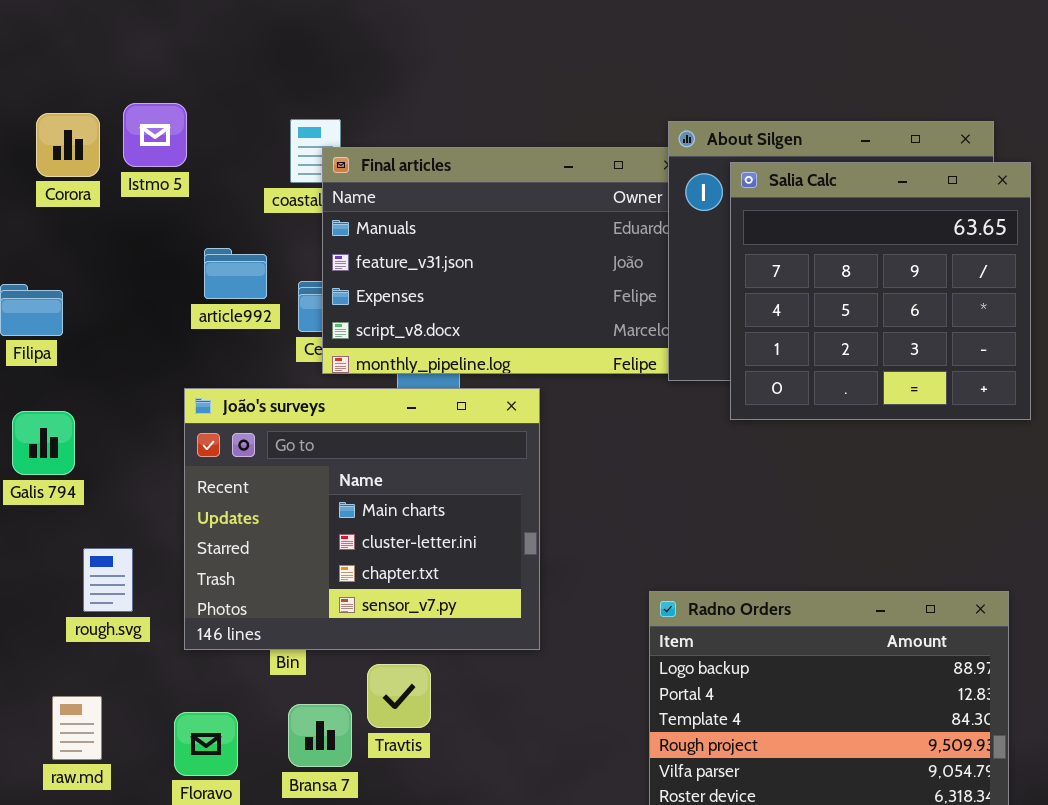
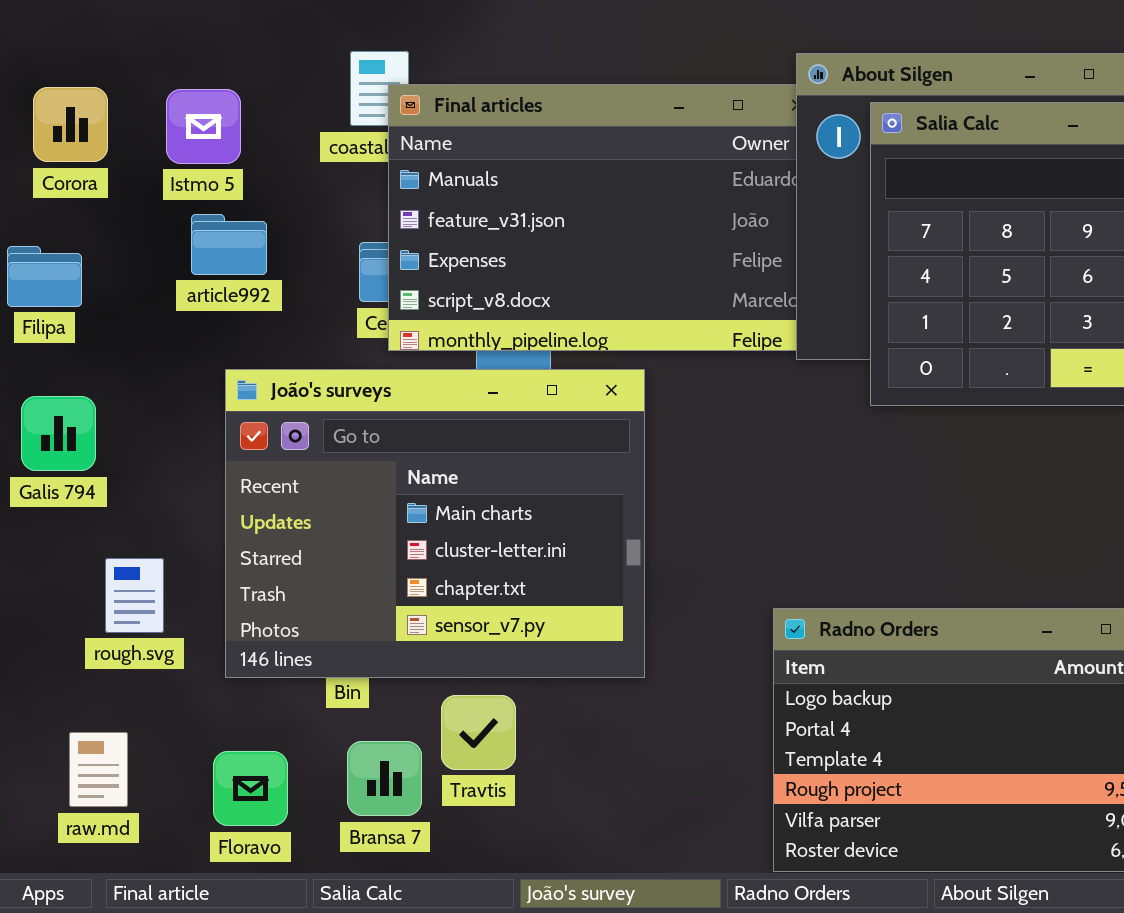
Istmo 5: [123,103,187,167] -> [166,89,241,164], moved
Corora: [36,113,100,177] -> [33,87,108,162], moved
article992: [204,248,267,299] -> [191,214,267,275], moved

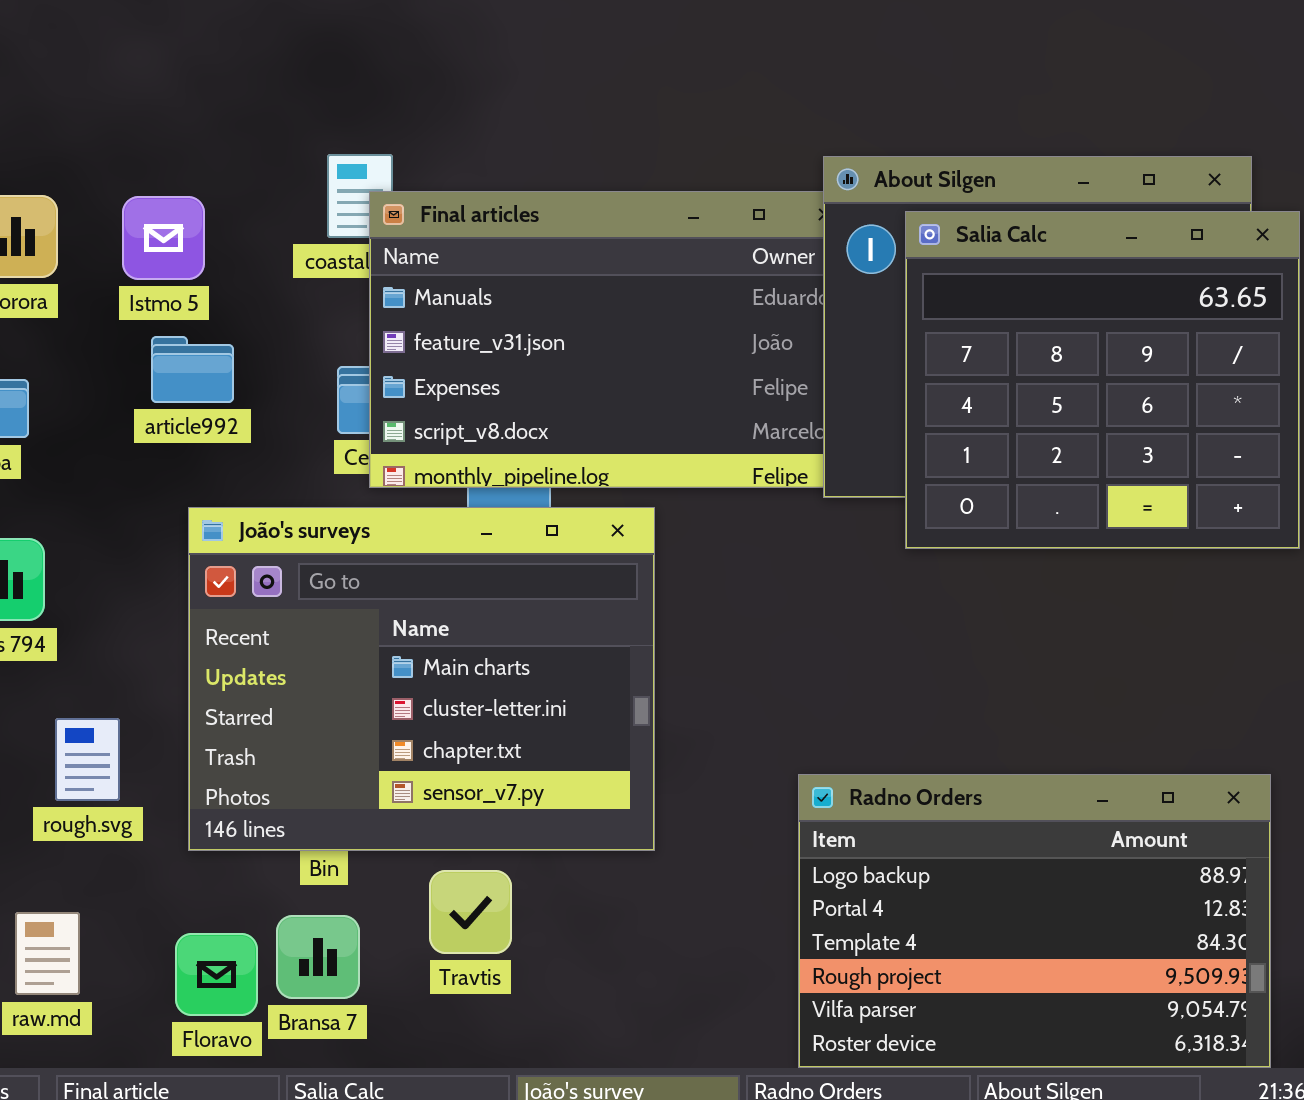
Bransa 7: [347,741,422,816] -> [276,915,360,999], moved

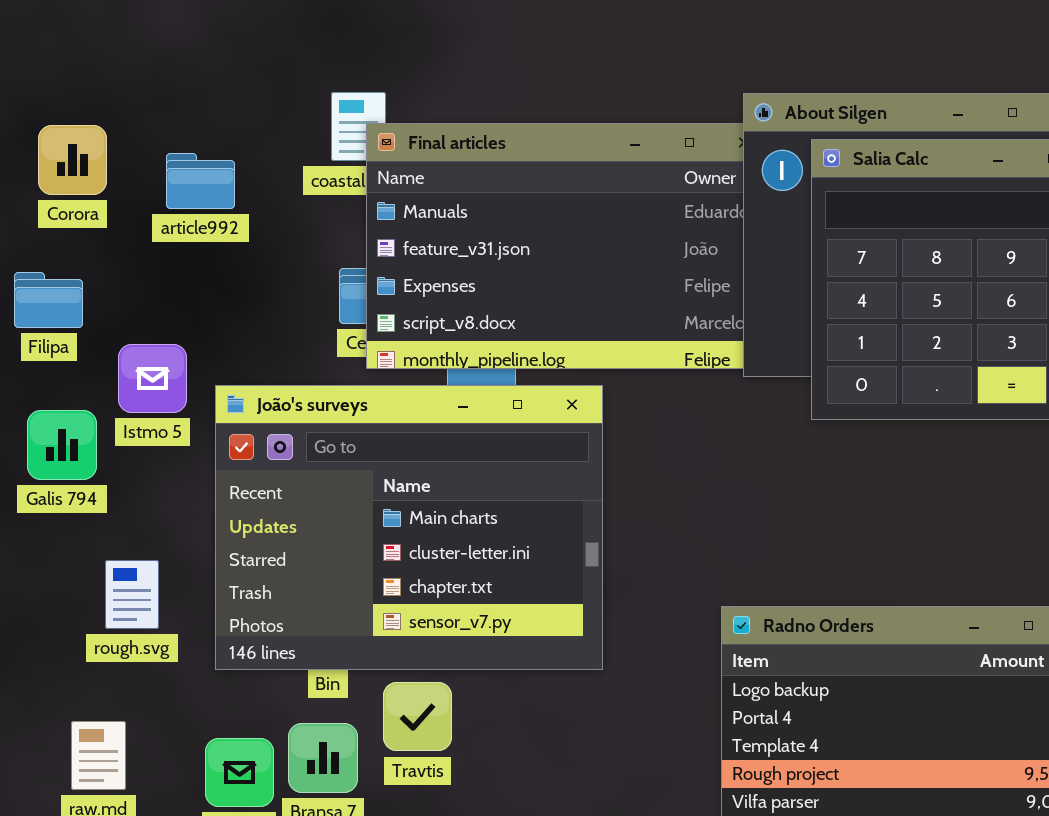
Istmo 5: [122,196,205,280] -> [118,344,187,413], moved
article992: [151,336,234,403] -> [166,153,235,209], moved
Travtis: [429,870,512,954] -> [383,682,452,751], moved

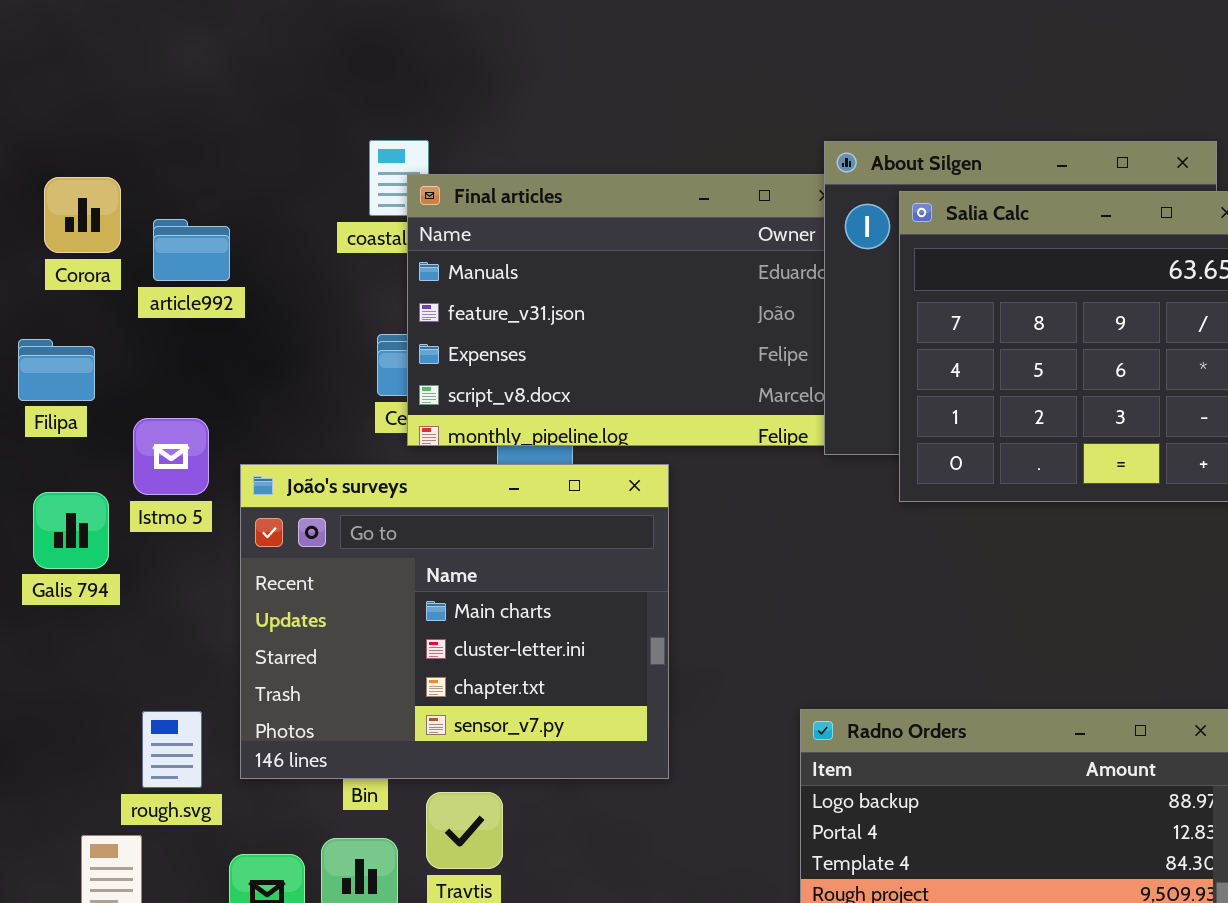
article992: [166,153,235,209] -> [153,219,230,281], moved
rough.svg: [105,560,159,629] -> [142,711,202,788], moved

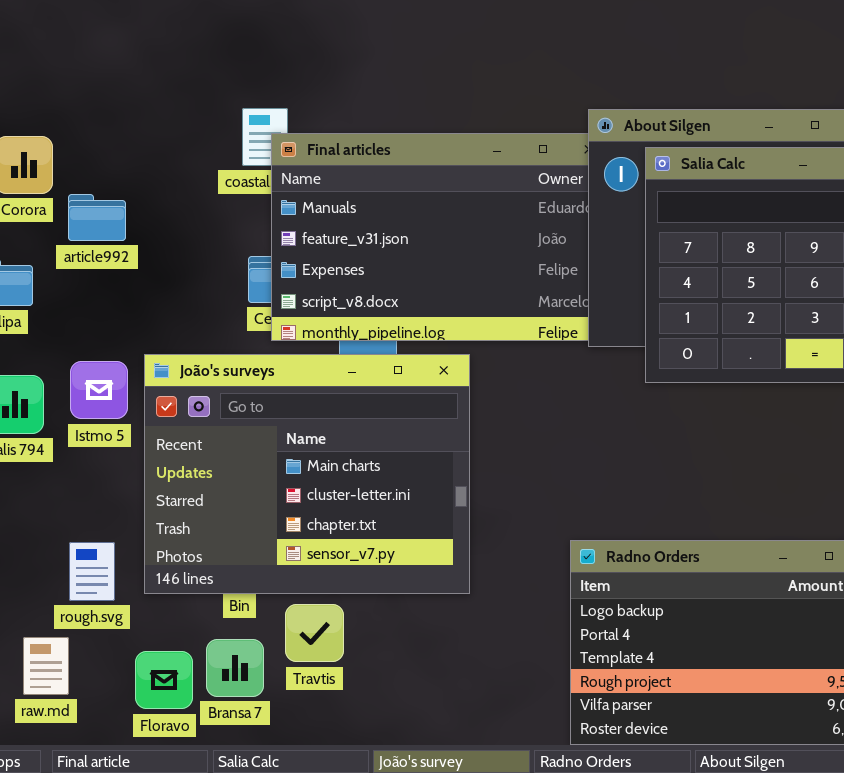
article992: [153,219,230,281] -> [68,194,126,241], moved
Istmo 5: [133,418,209,495] -> [70,361,128,419], moved

